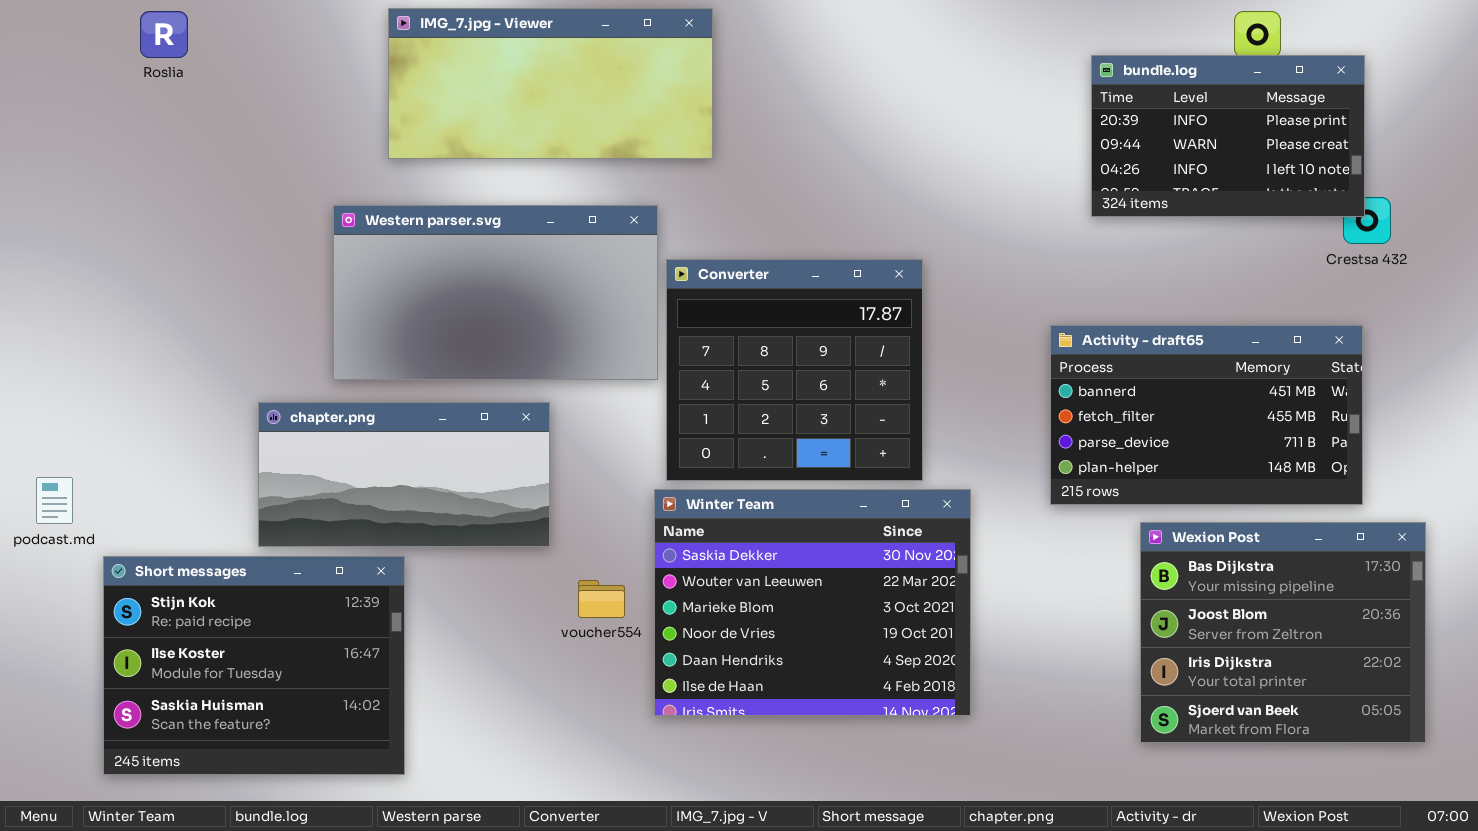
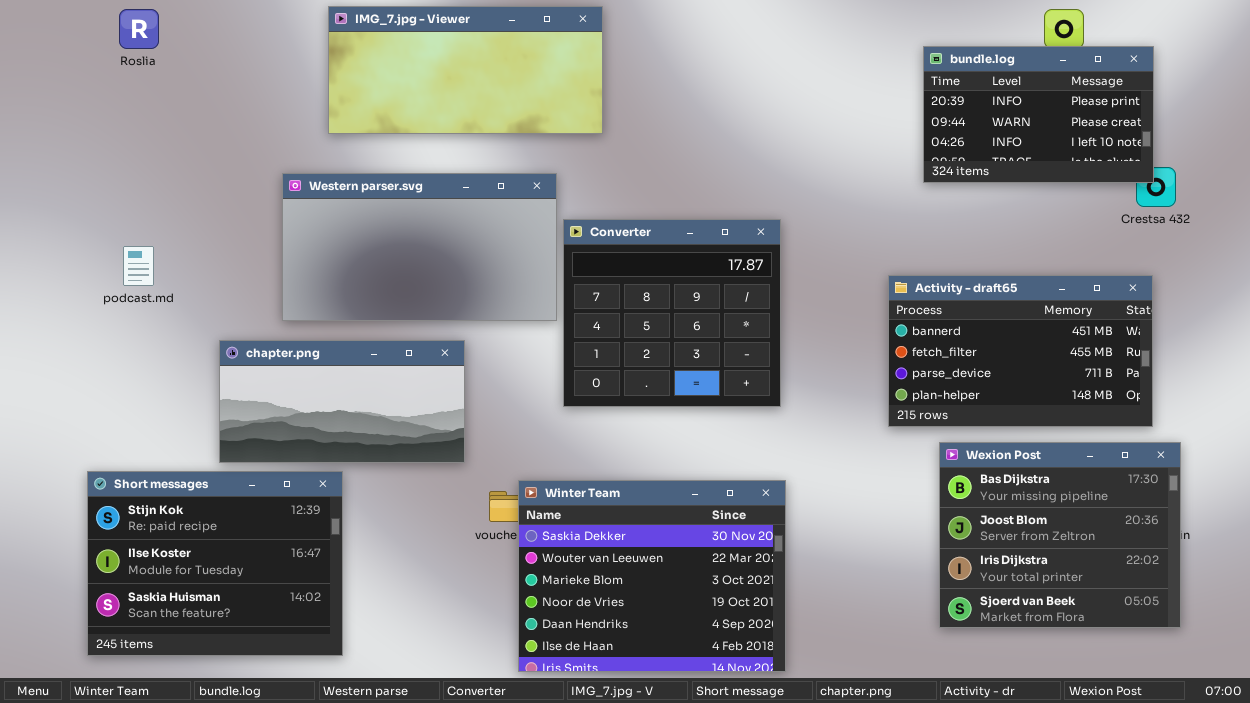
podcast.md: [36,477,73,524] -> [123,246,154,286], moved
Winter Team: [654,489,971,716] -> [518,480,786,672], moved
Wexion Post: [1140,522,1426,743] -> [939,442,1181,628], moved

